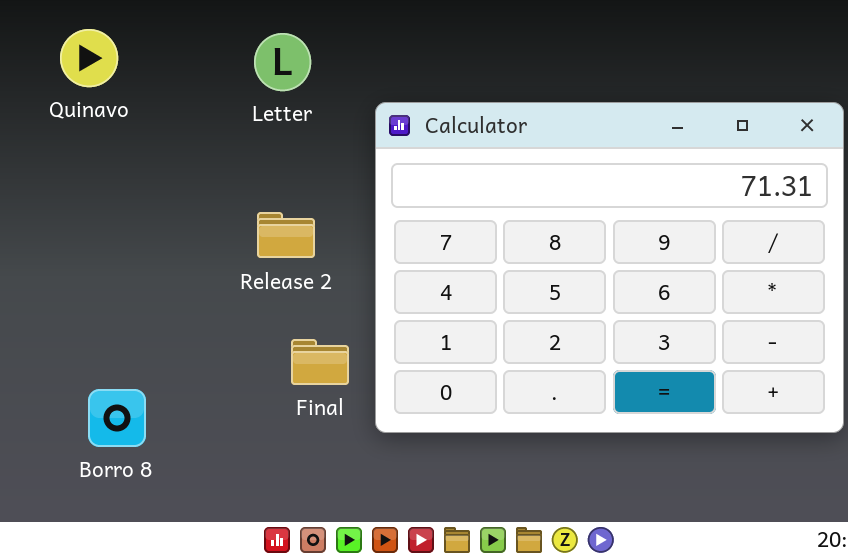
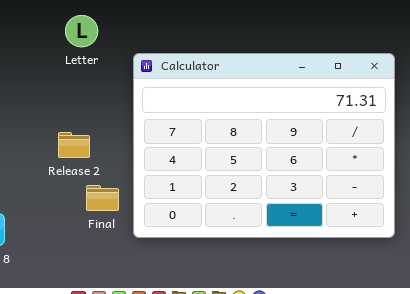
Release 2: [257,212,315,258] -> [58,132,90,158], moved

